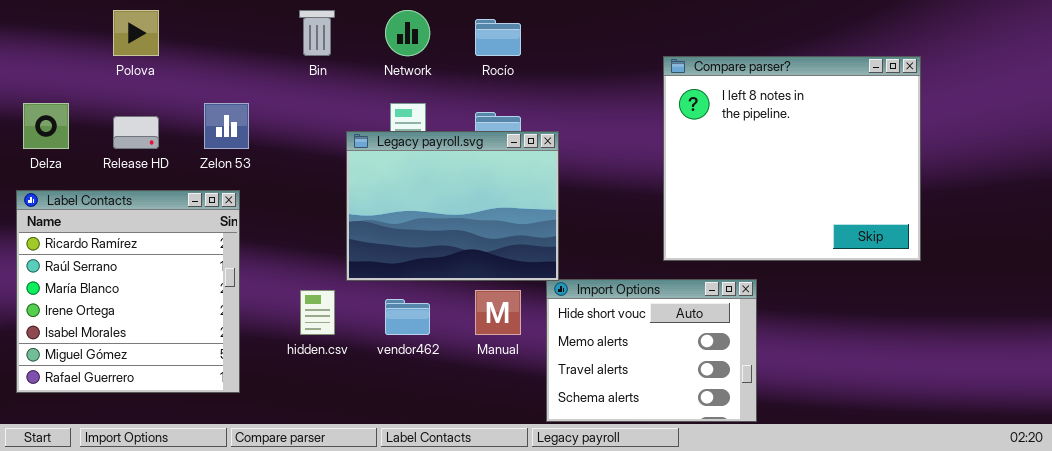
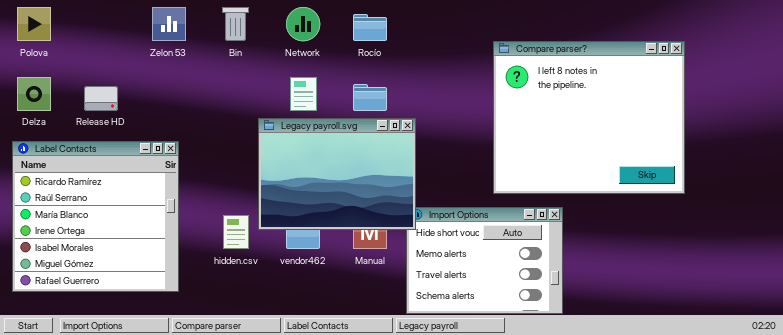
Polova: [113,10,159,56] -> [17,7,51,41], moved
Zelon 53: [204,103,249,149] -> [152,7,186,41], moved
Legacy payroll.svg: [346,131,559,281] -> [258,118,416,230], moved

